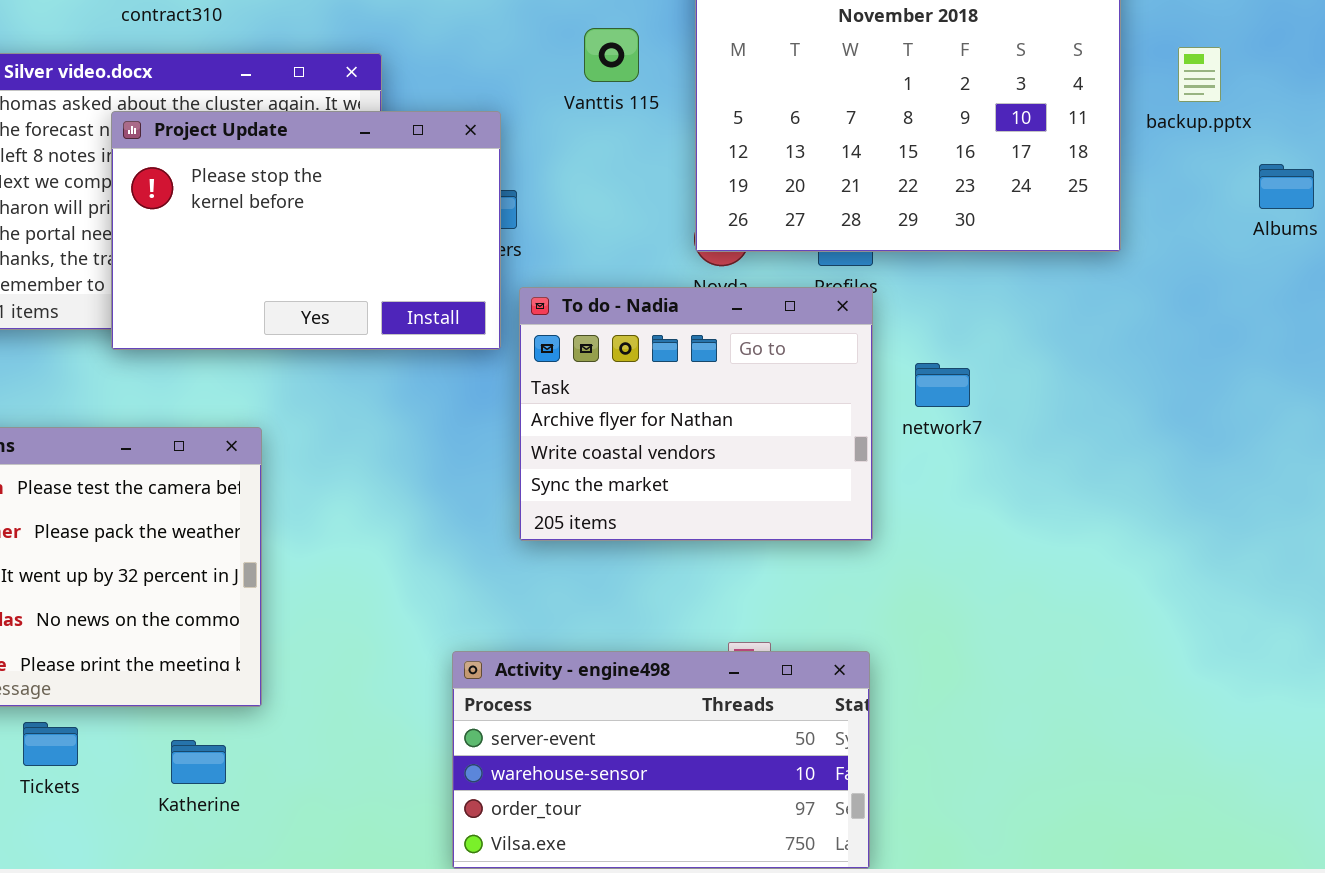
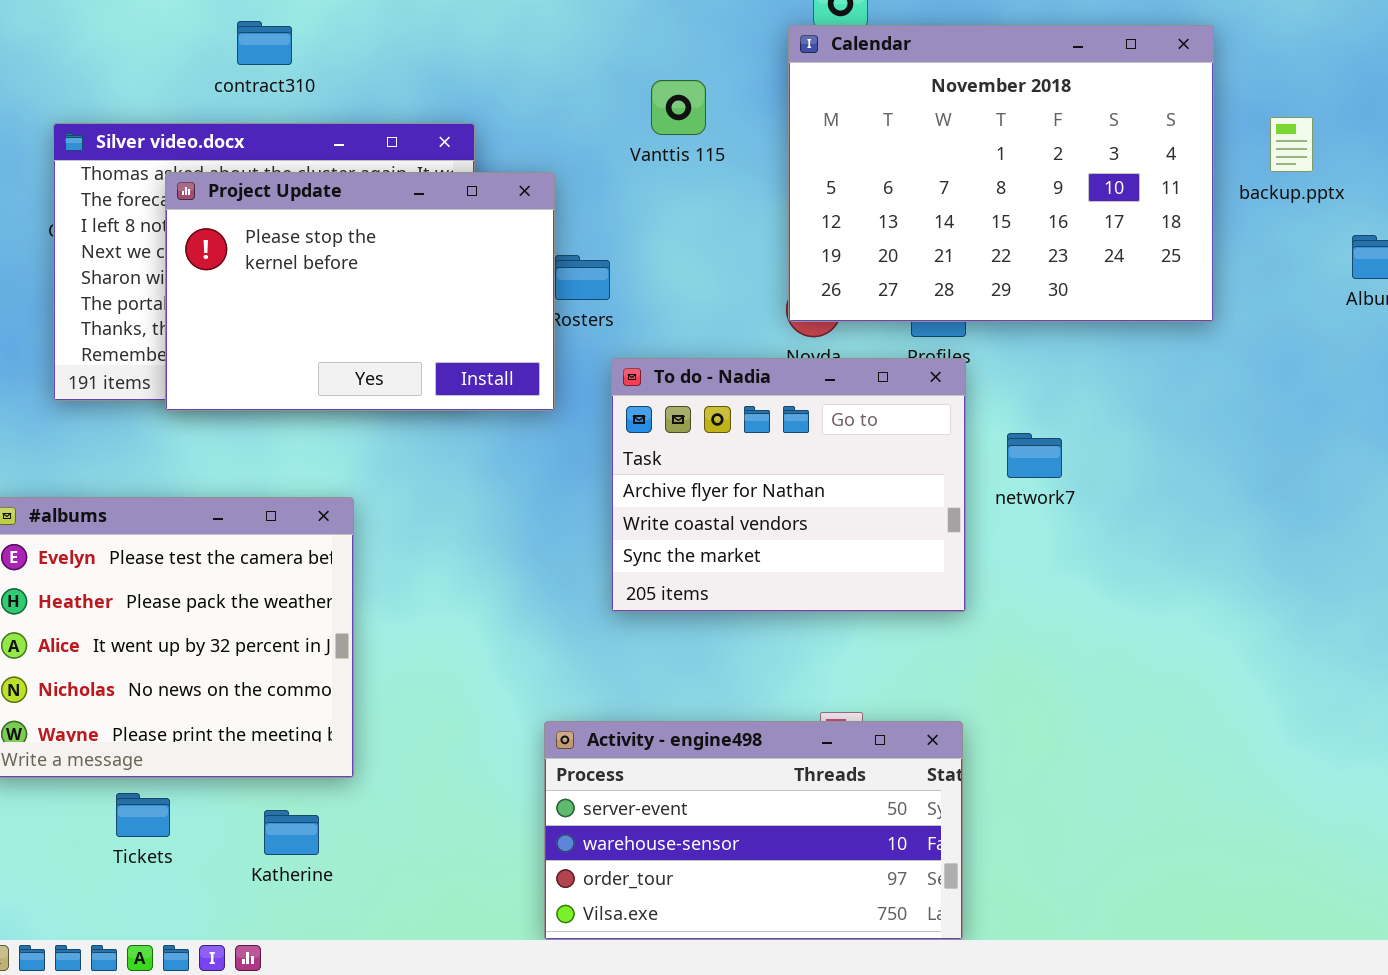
Vanttis 115: [584,28,639,82] -> [651,80,706,135], moved
Project Update: [111,111,501,350] -> [165,172,555,411], moved

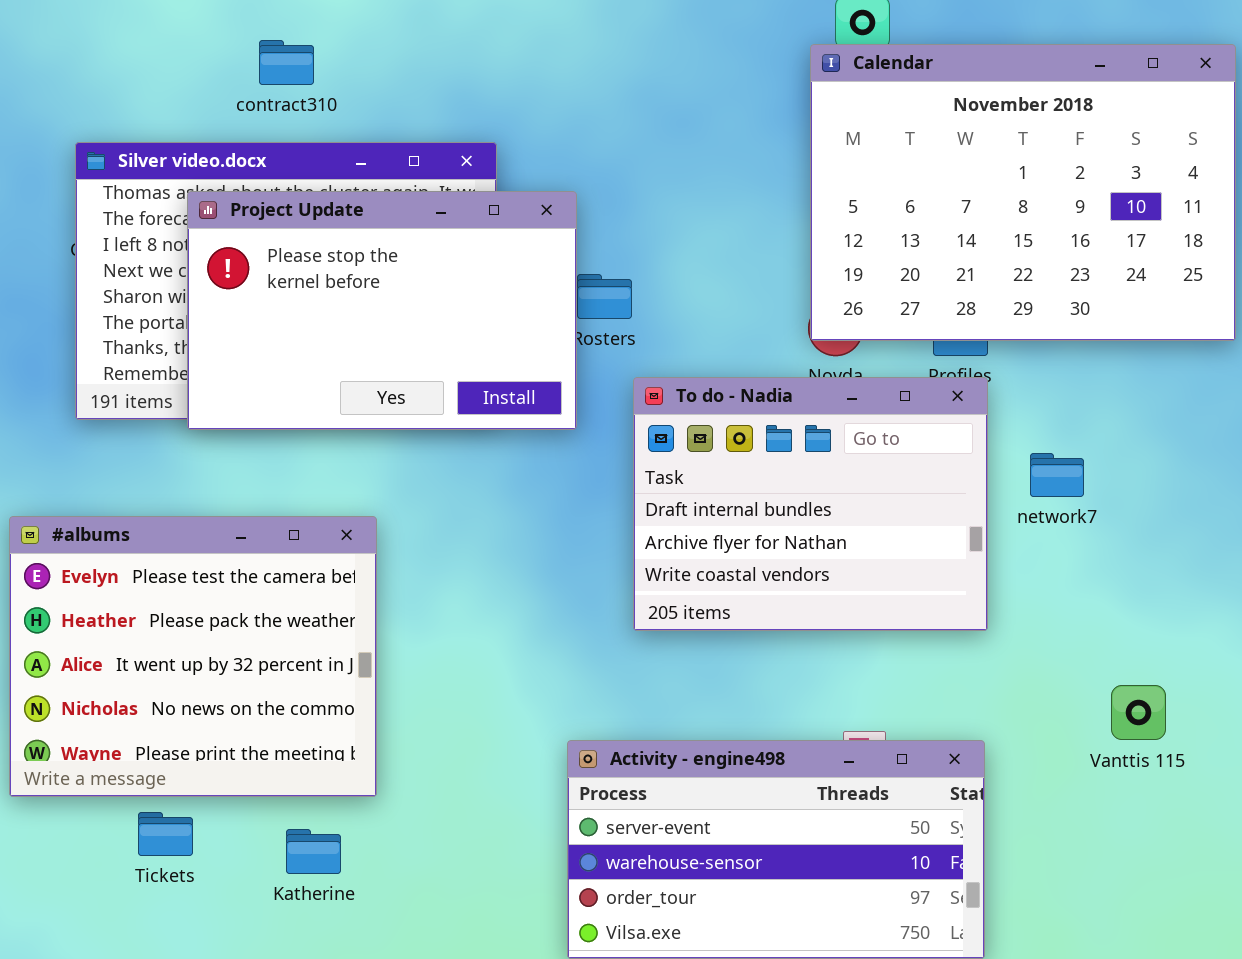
Vanttis 115: [651,80,706,135] -> [1111,685,1166,740], moved
To do - Nadia: [611,358,966,612] -> [633,377,988,631], scrolled up 1 row

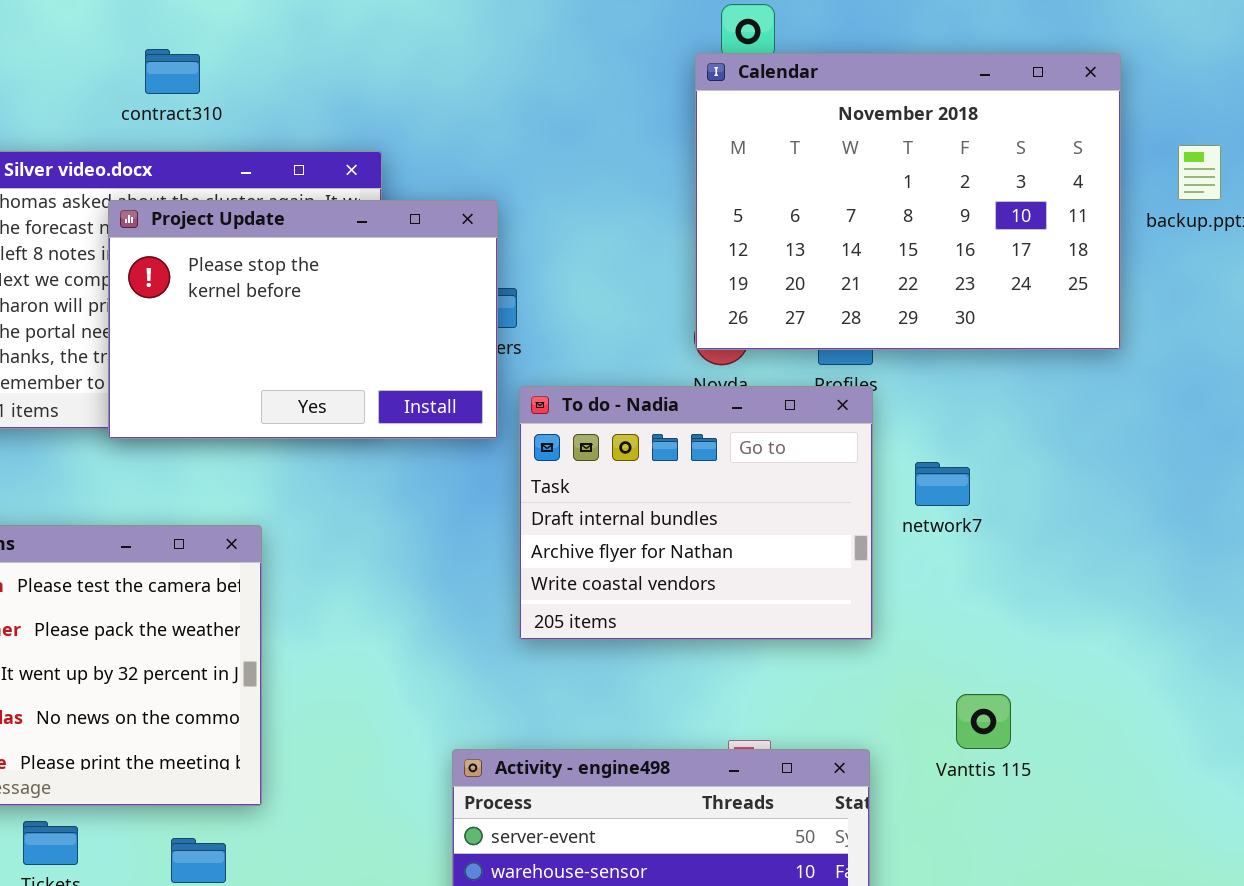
Project Update: [187,191,577,430] -> [108,200,498,439], moved
Vanttis 115: [1111,685,1166,740] -> [956,694,1011,749], moved

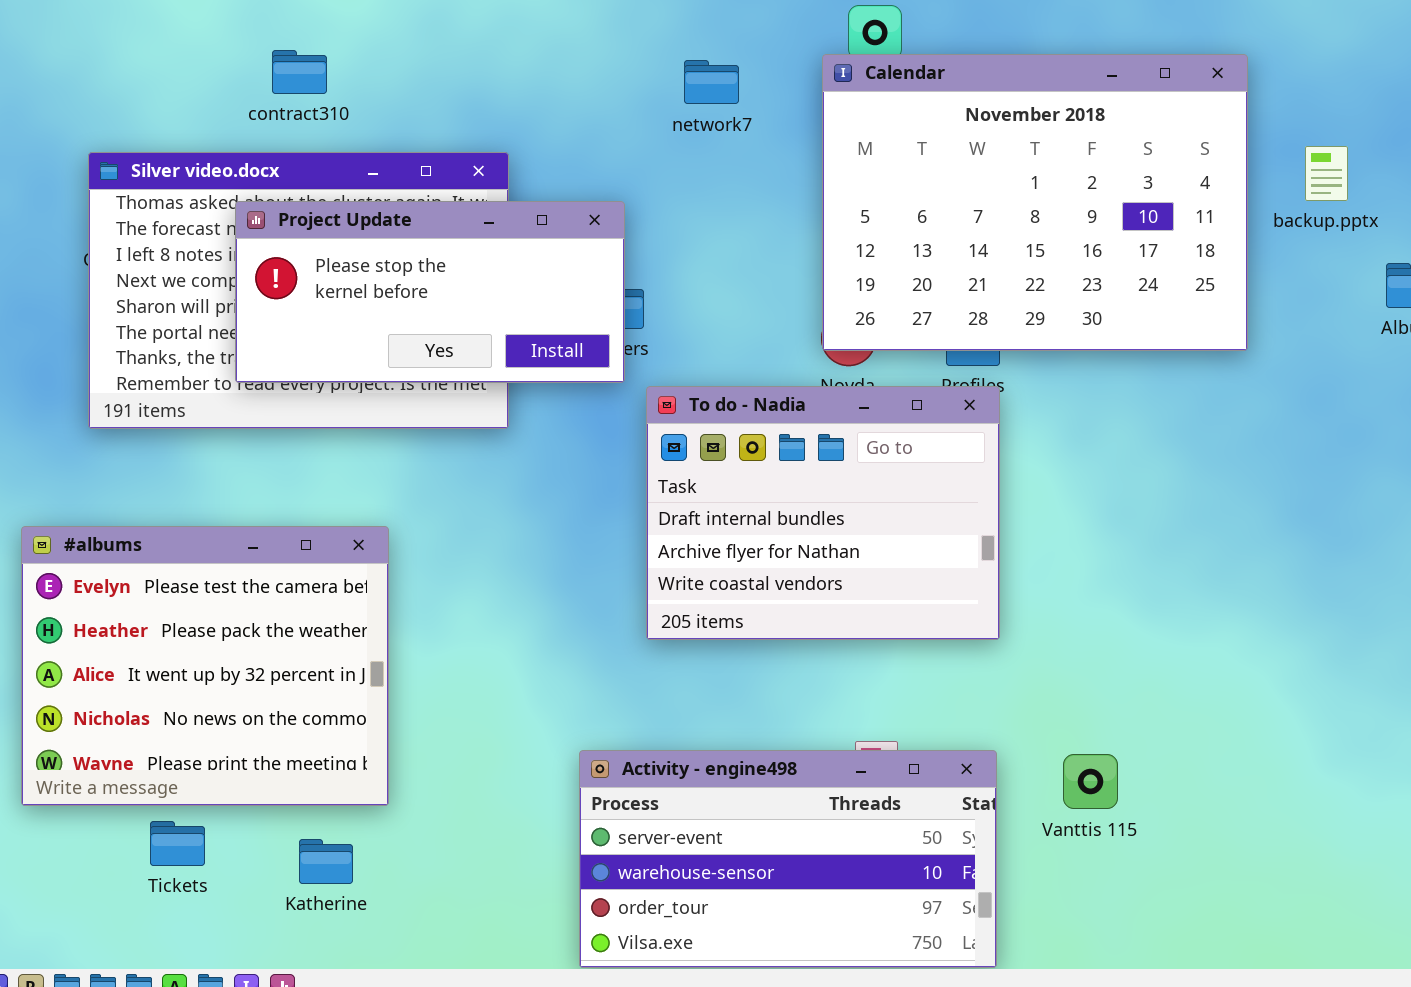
Project Update: [108,200,498,439] -> [235,201,625,383], resized
network7: [915,462,970,506] -> [684,60,739,104], moved
Vanttis 115: [956,694,1011,749] -> [1063,754,1118,809], moved

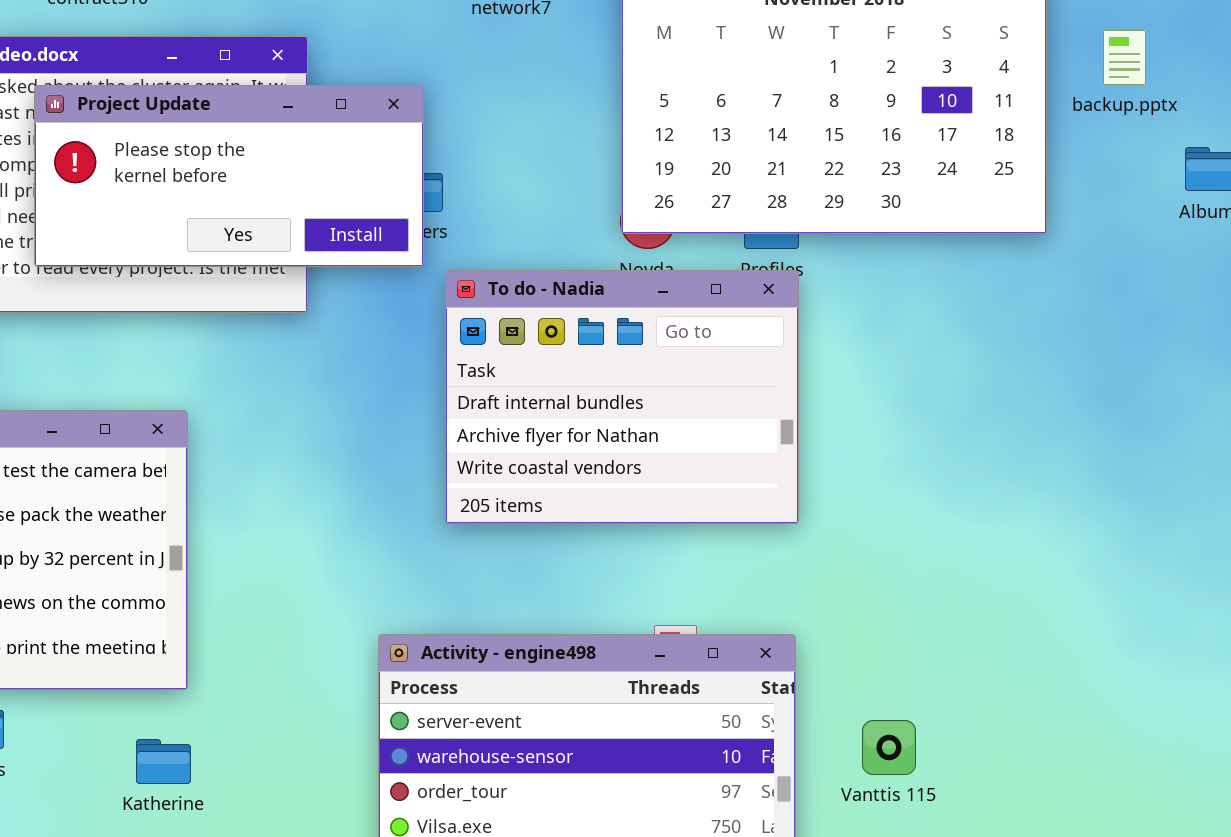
Vanttis 115: [1063,754,1118,809] -> [862,720,916,775], moved
Katherine: [299,839,353,884] -> [136,739,191,784], moved

